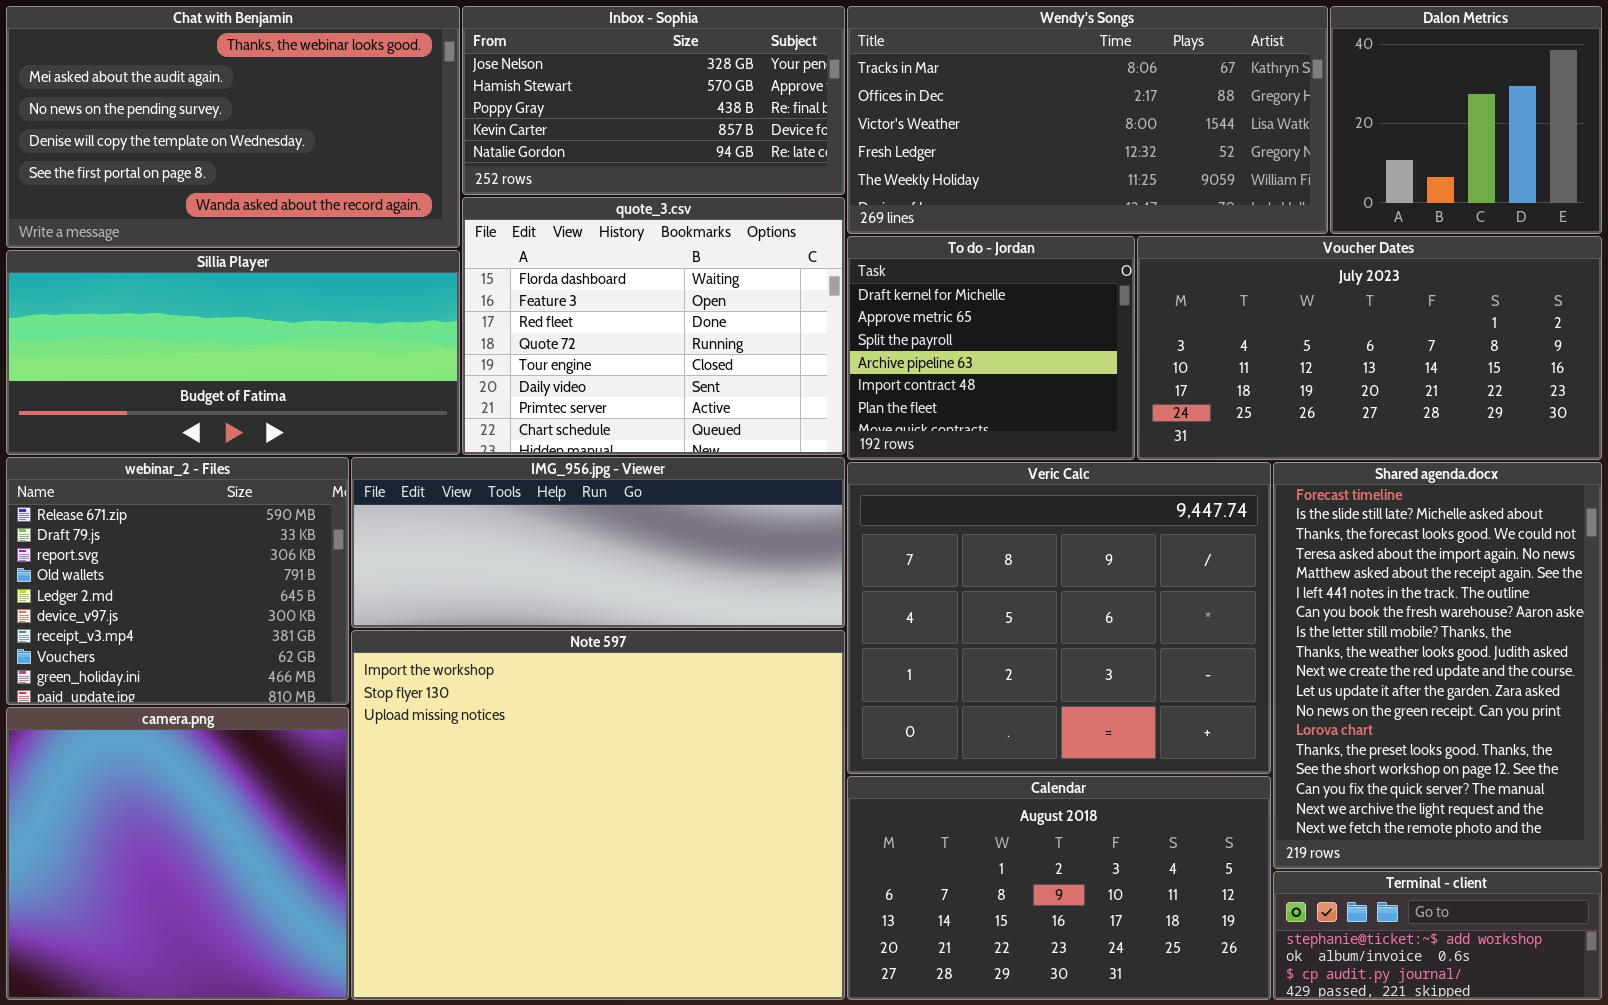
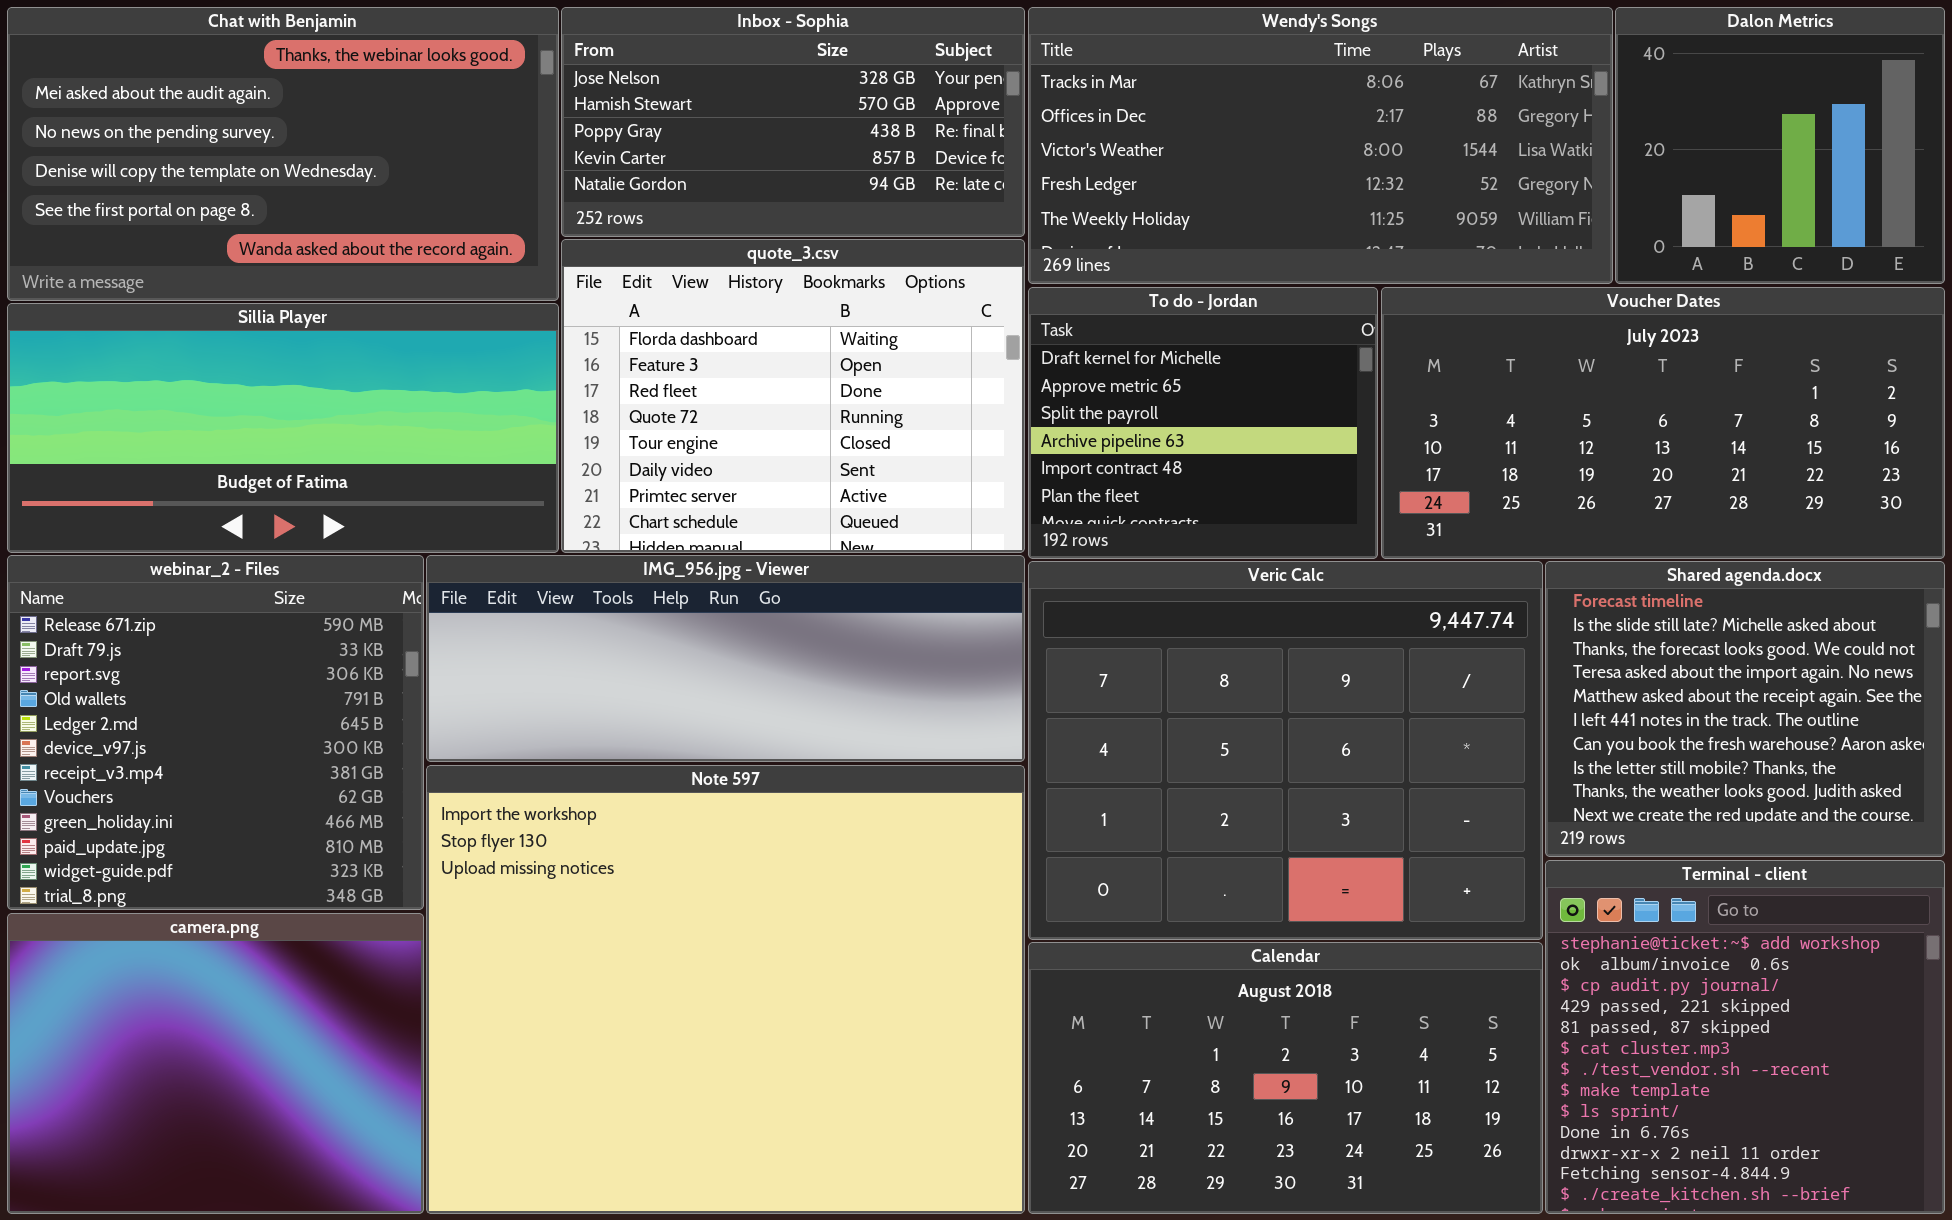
webinar_2 - Files: [6,457,349,705] -> [7,555,424,910], resized
Shared agenda.docx: [1273,462,1602,869] -> [1545,561,1945,857], resized
camera.png: [6,707,349,1000] -> [7,913,424,1214], resized
Terminal - client: [1273,871,1602,1000] -> [1545,860,1945,1214], resized

